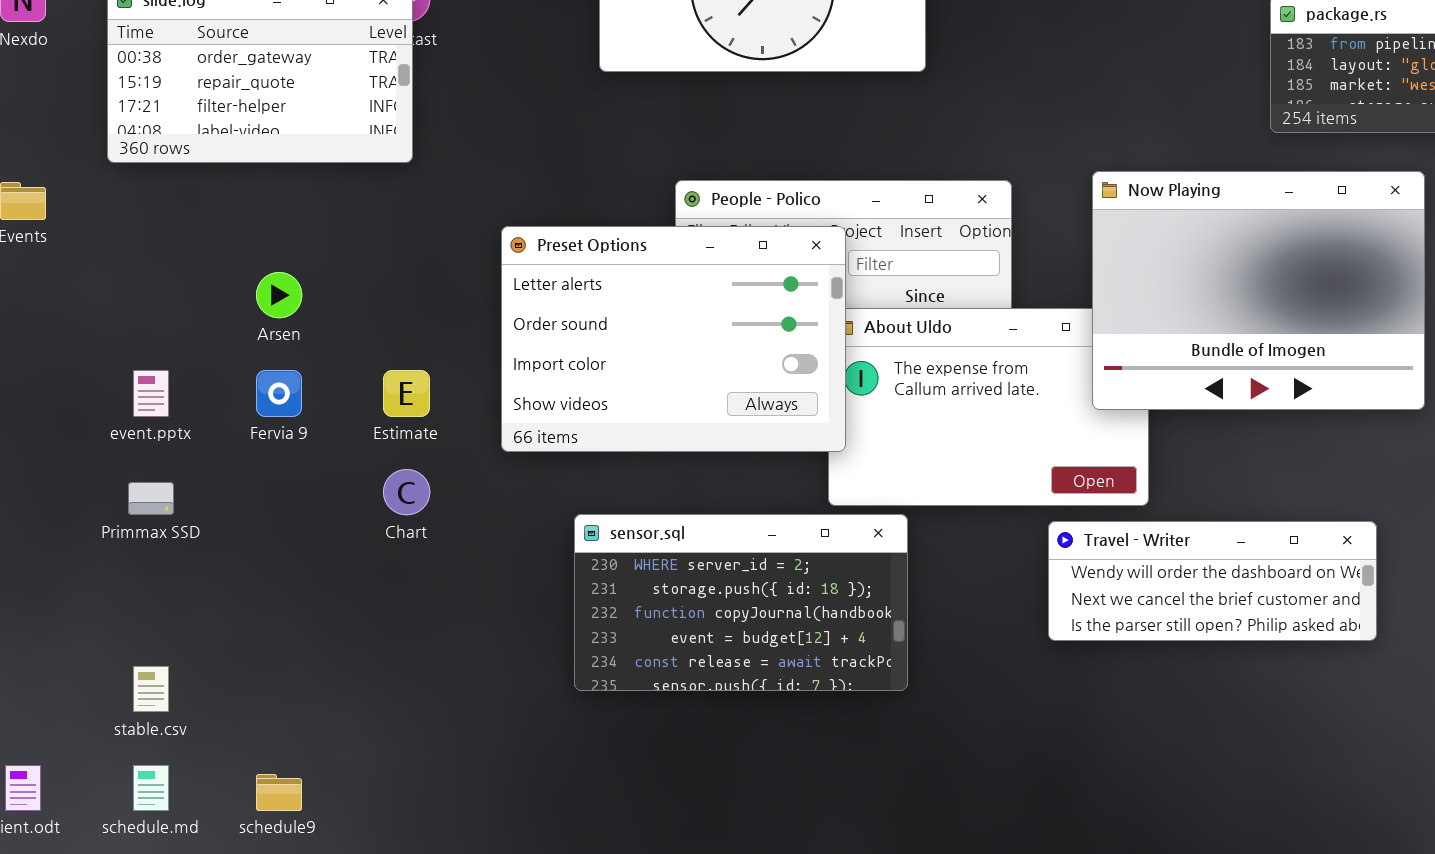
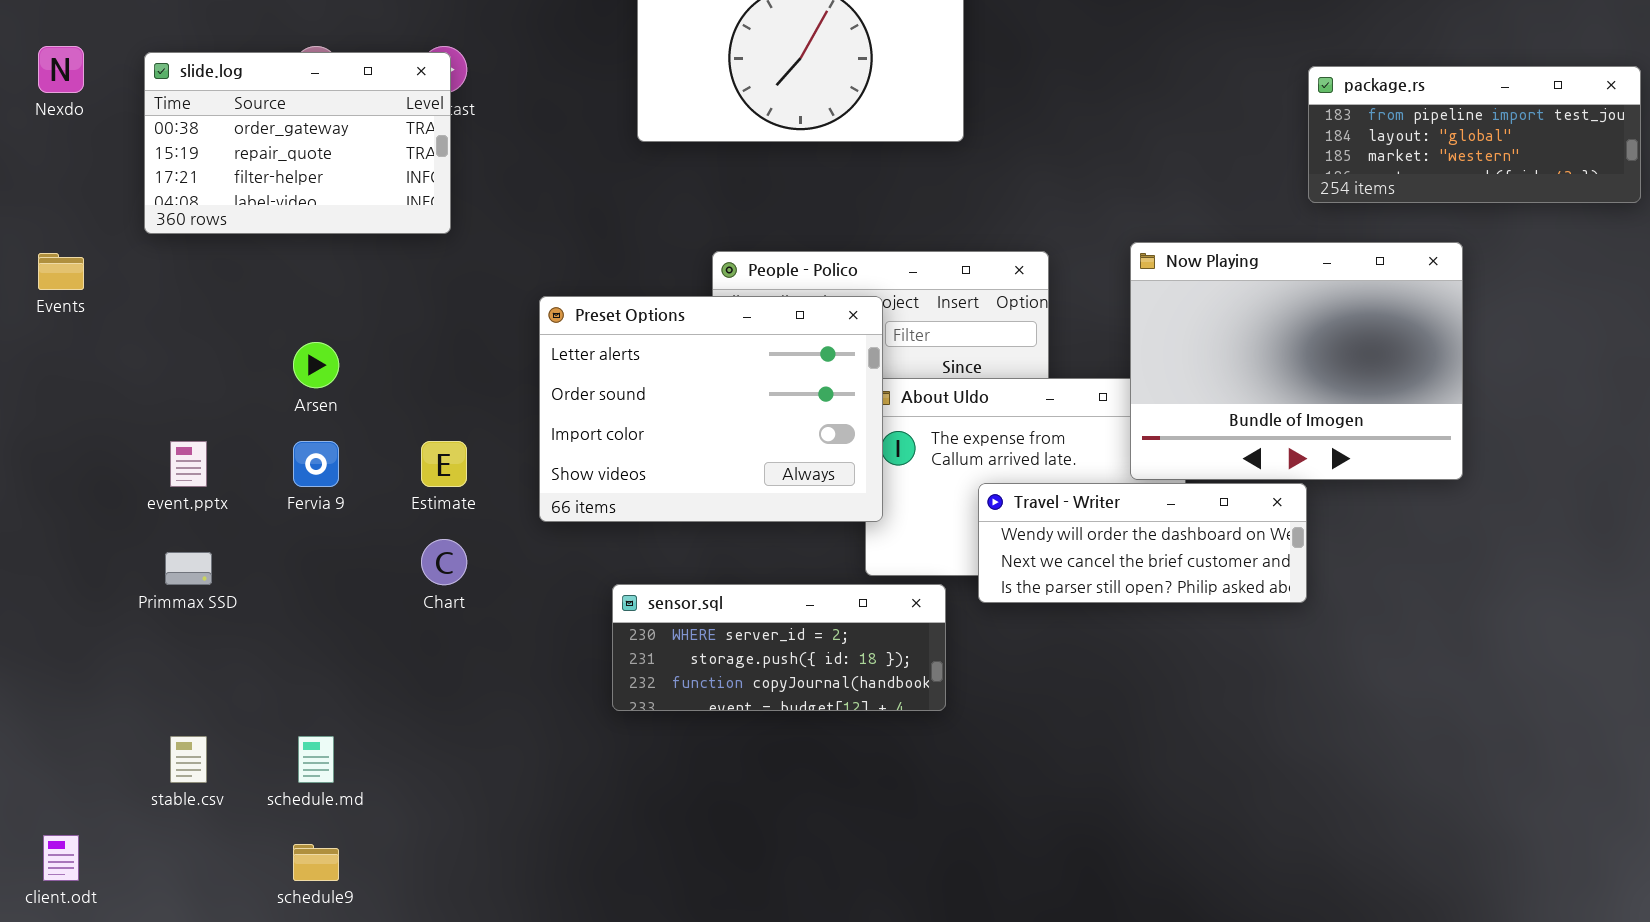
sensor.sql: [574,514,908,691] -> [612,584,946,711], resized
Travel - Writer: [1048,521,1377,641] -> [978,483,1307,603], moved
schedule.md: [133,765,169,811] -> [298,736,334,783], moved

